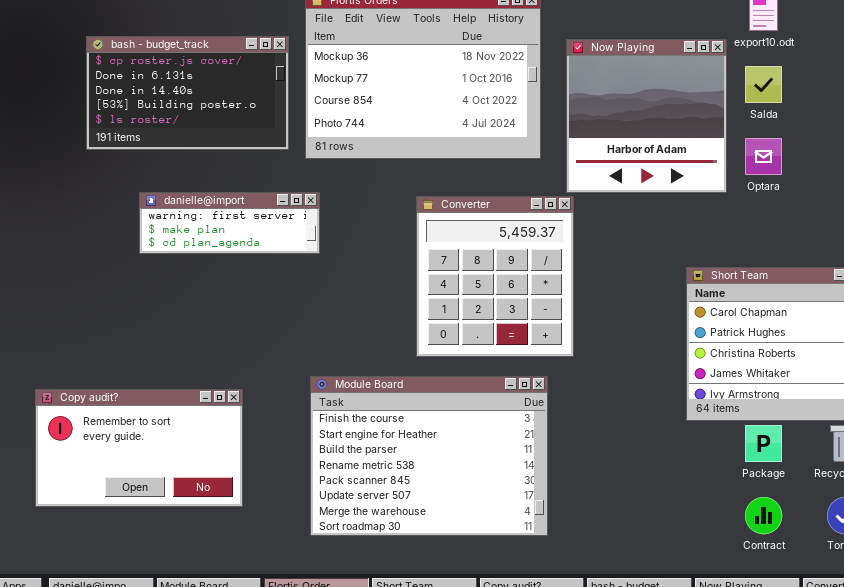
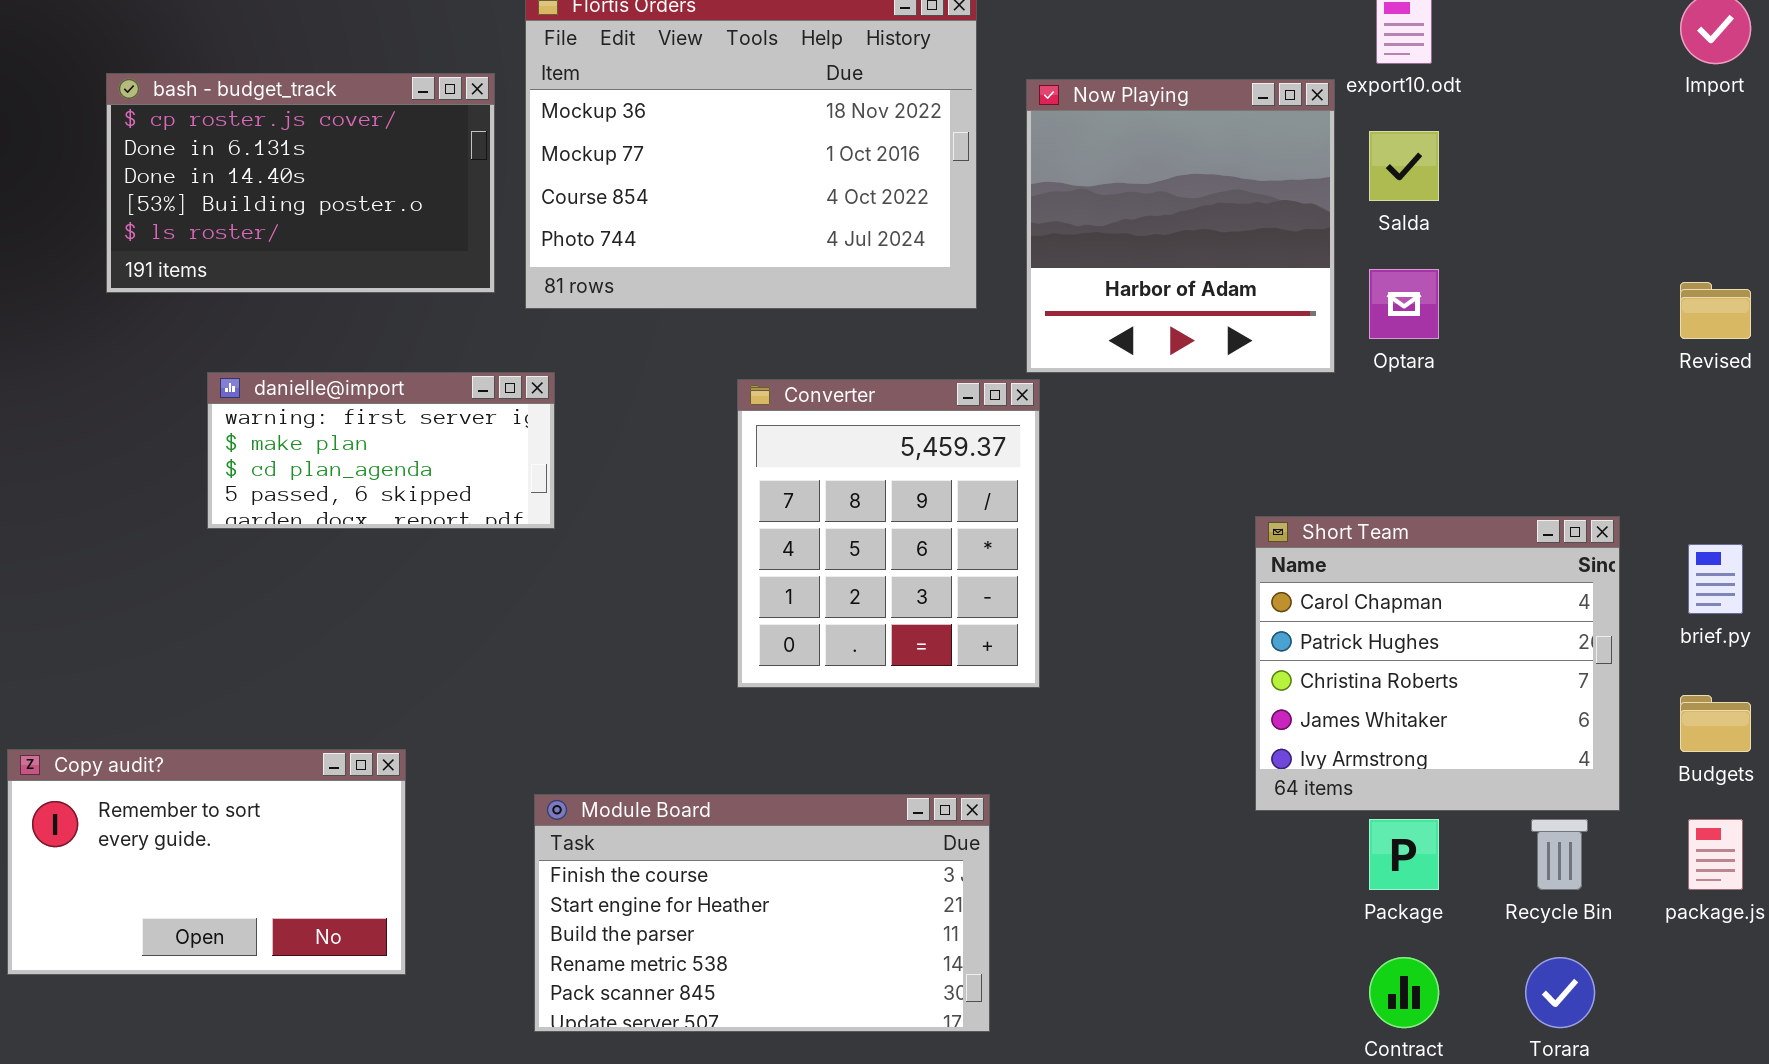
danielle@import: [139,192,320,254] -> [207,372,555,529], resized
Module Board: [310,376,548,536] -> [534,794,990,1032], resized

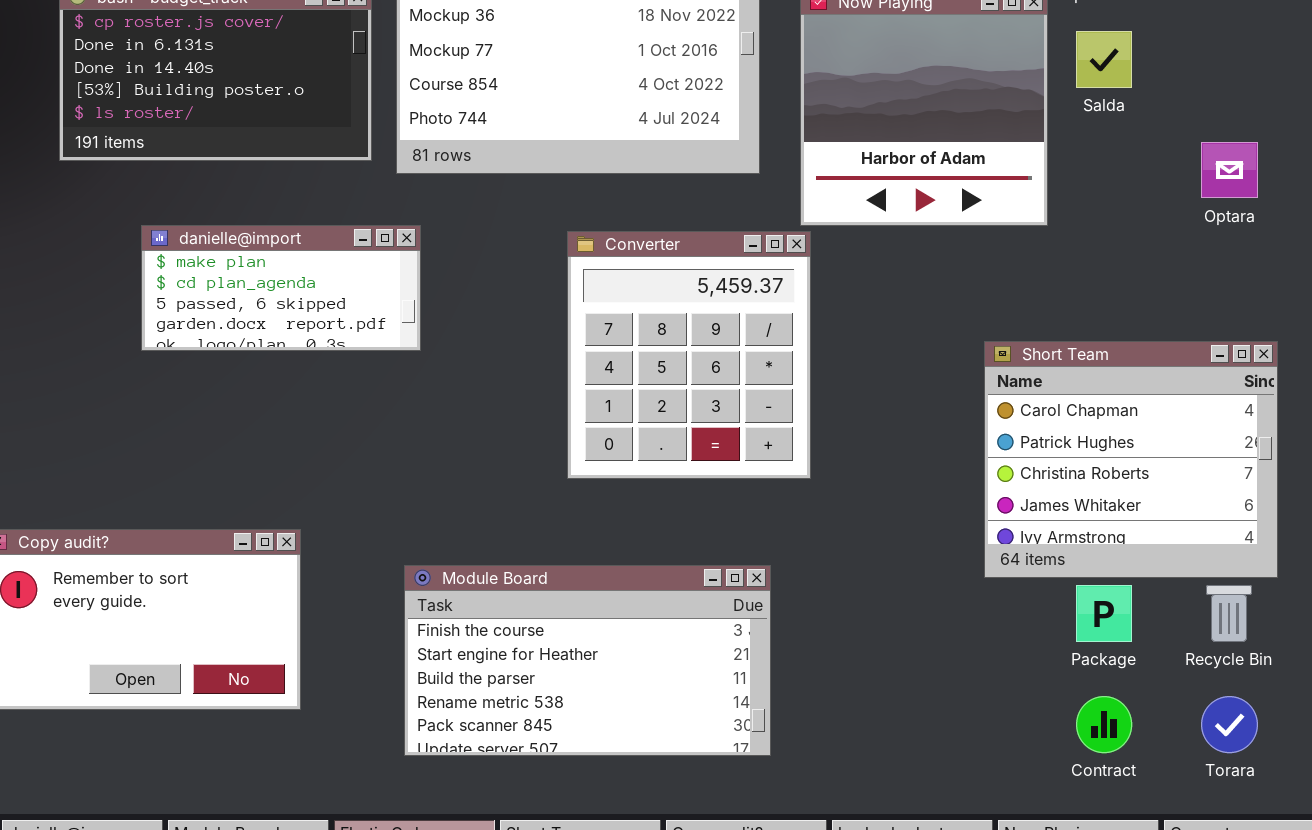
Optara: [1369,269,1439,339] -> [1201,142,1258,198], moved
danielle@import: [207,372,555,529] -> [141,225,421,351], scrolled down 1 row

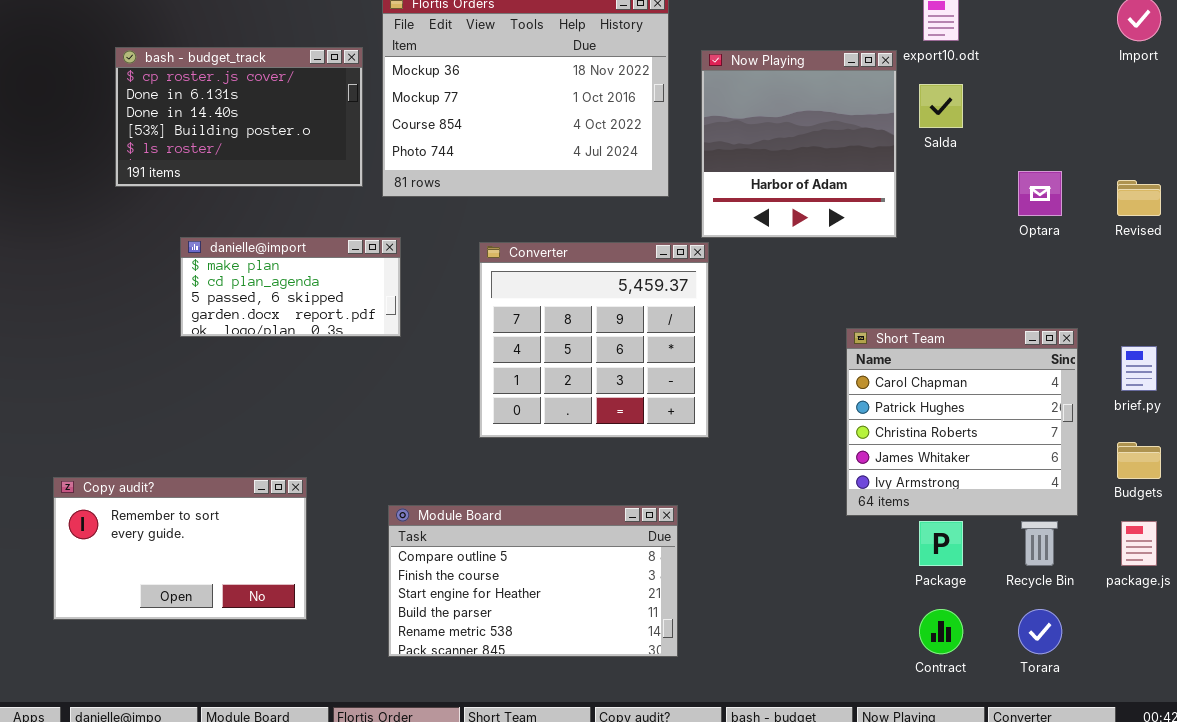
Converter: [567,231,811,479] -> [479,242,709,438], resized
Module Board: [404,565,771,756] -> [388,505,678,657], scrolled up 1 row

